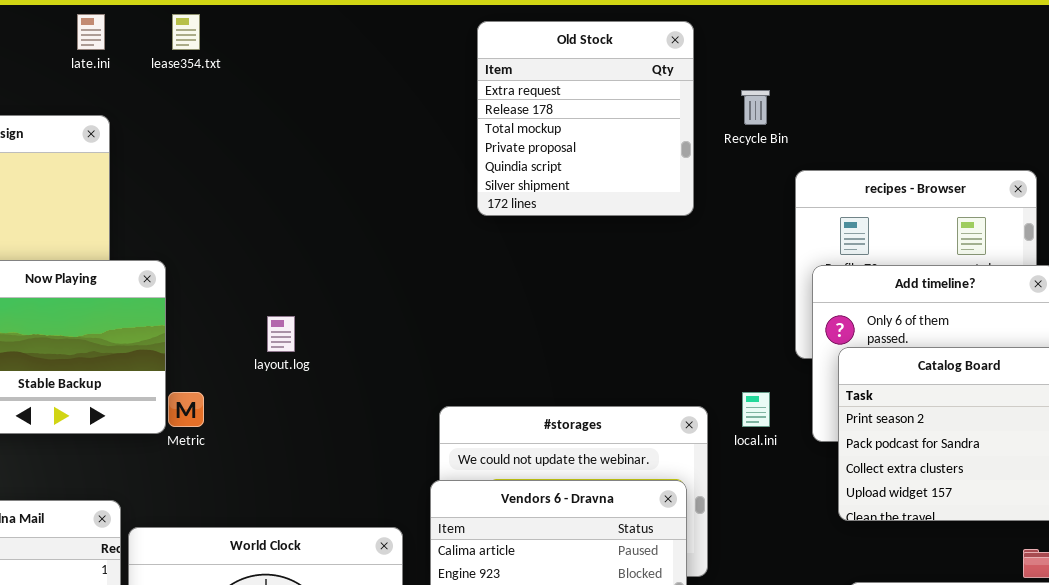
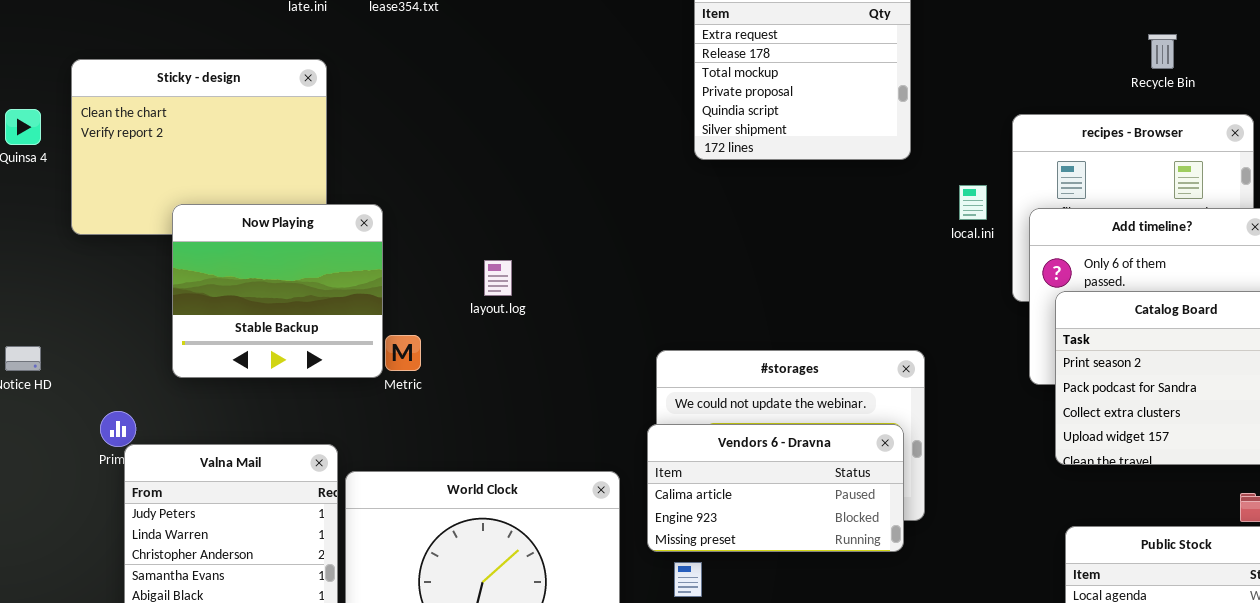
Recycle Bin: [741,90,770,125] -> [1148,34,1177,69], moved
local.ini: [742,392,770,427] -> [959,185,987,220], moved

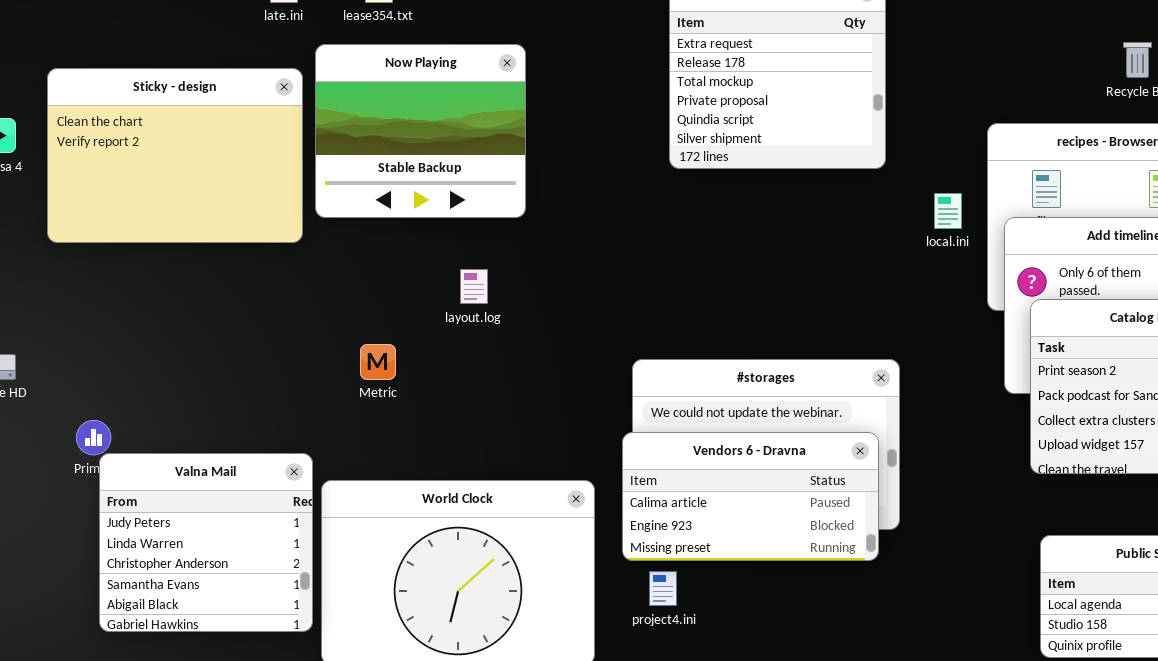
Now Playing: [172,204,383,378] -> [315,44,526,218], moved

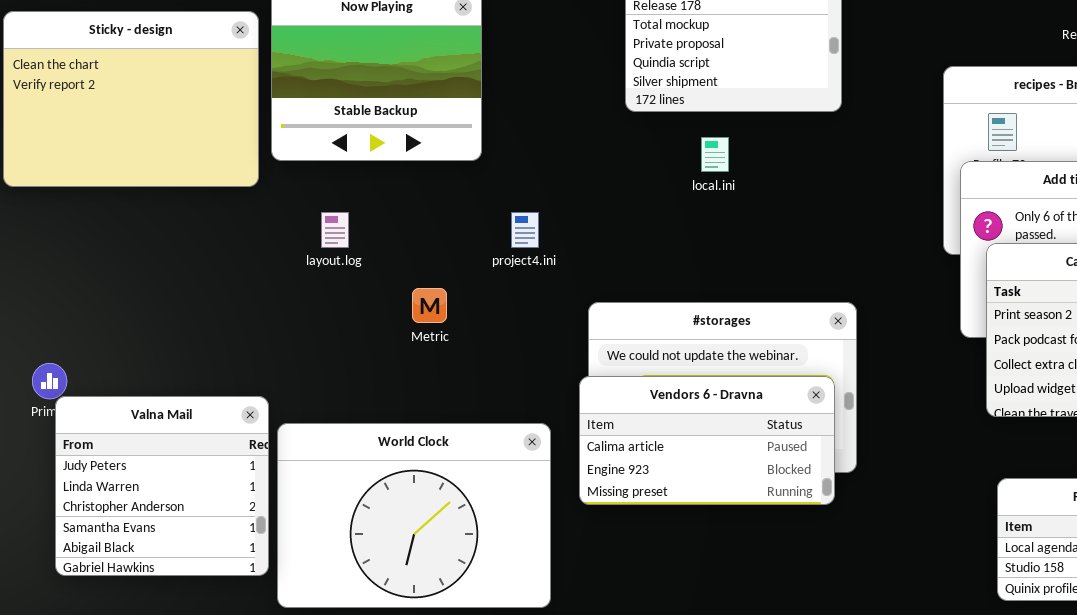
local.ini: [934,193,962,229] -> [701,137,729,172], moved
layout.log: [460,269,488,304] -> [321,212,349,248], moved
Metric: [360,344,396,380] -> [412,288,447,323], moved
project4.ini: [649,571,677,606] -> [511,212,539,248], moved

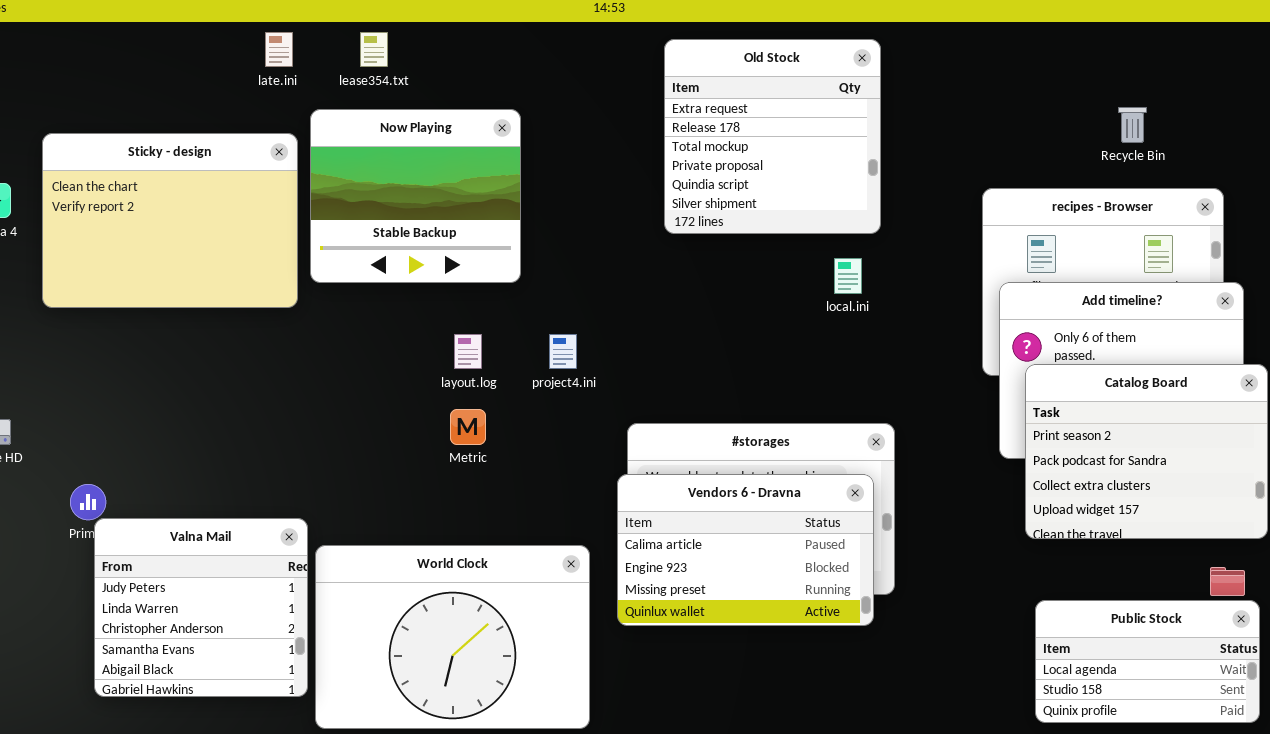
local.ini: [701,137,729,172] -> [834,258,862,294], moved
layout.log: [321,212,349,248] -> [454,334,482,369], moved
Vendors 6 - Dravna: [579,376,835,505] -> [617,474,874,626], resized

